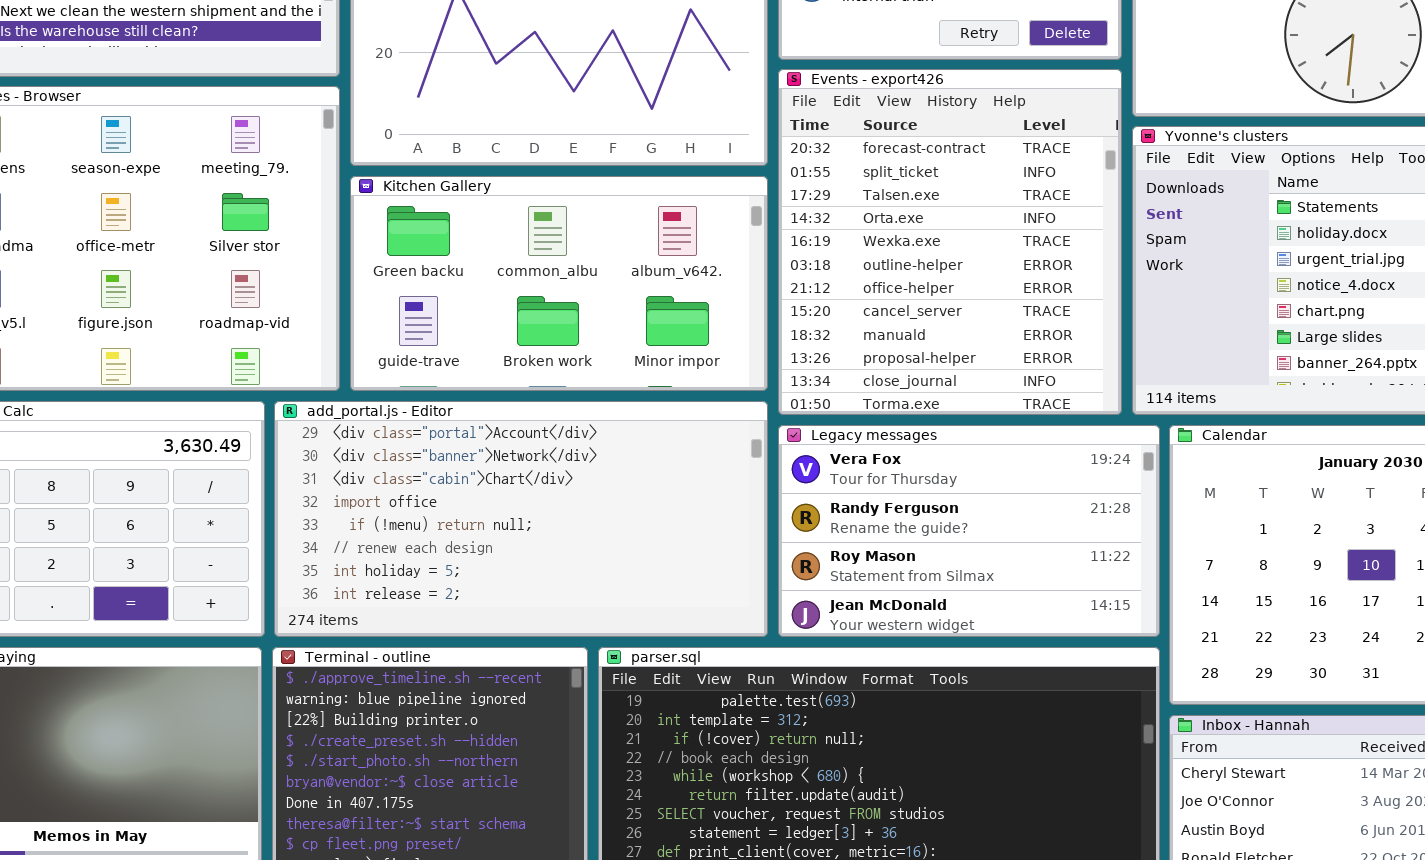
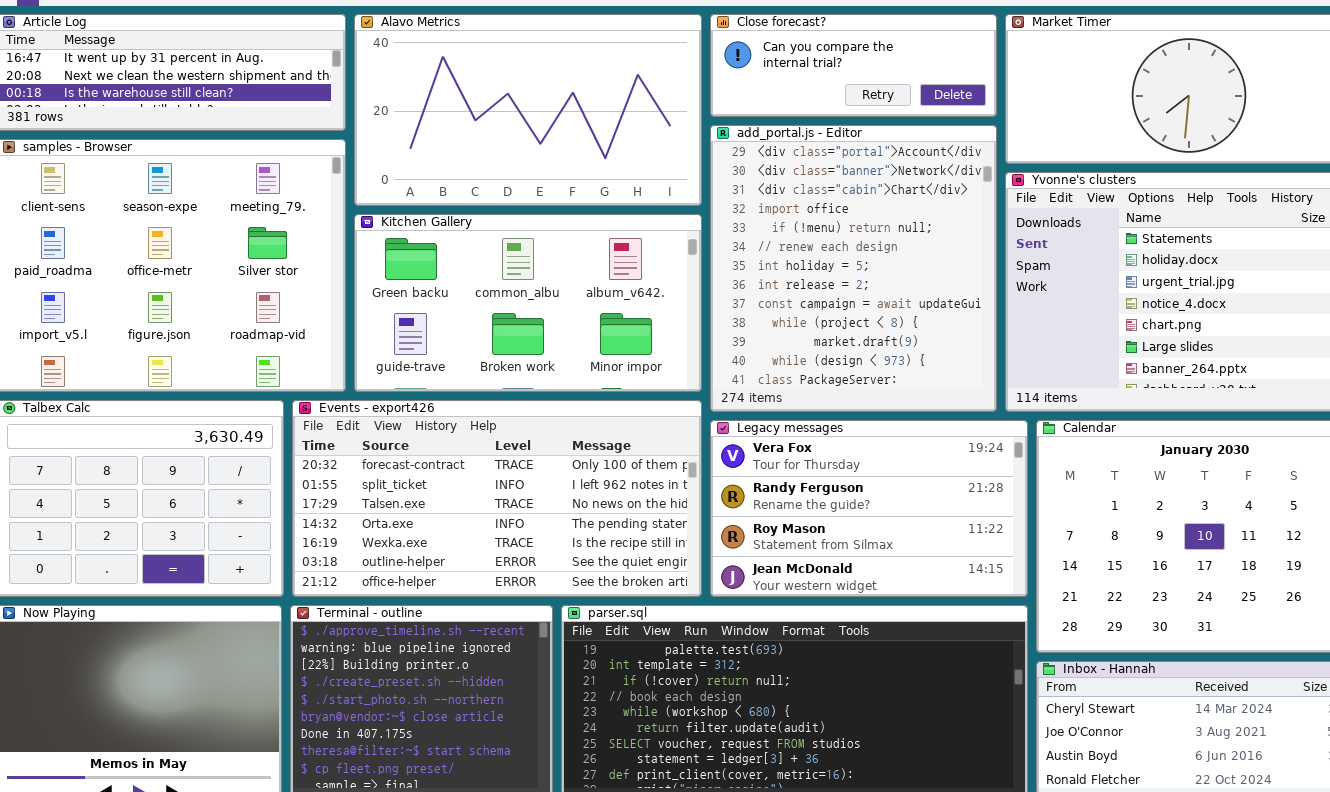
Events - export426: [778,69,1122,415] -> [292,400,702,597], moved, resized
add_portal.js - Editor: [274,401,768,637] -> [710,125,997,412], moved, resized

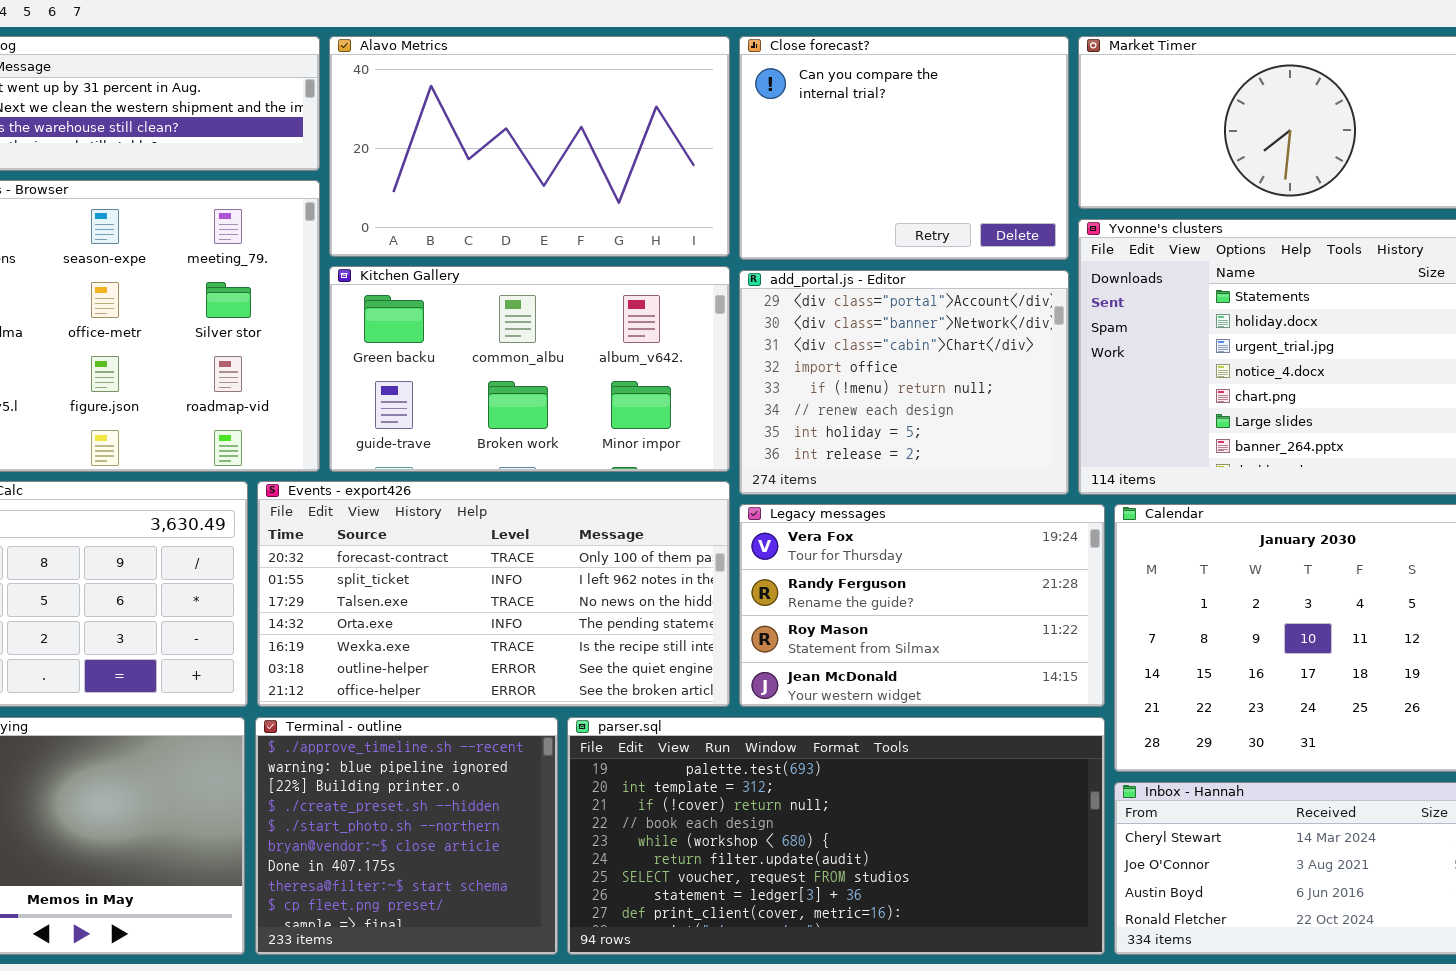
Close forecast?: [710,14,997,117] -> [739,36,1069,260], resized
add_portal.js - Editor: [710,125,997,412] -> [739,270,1069,495], resized

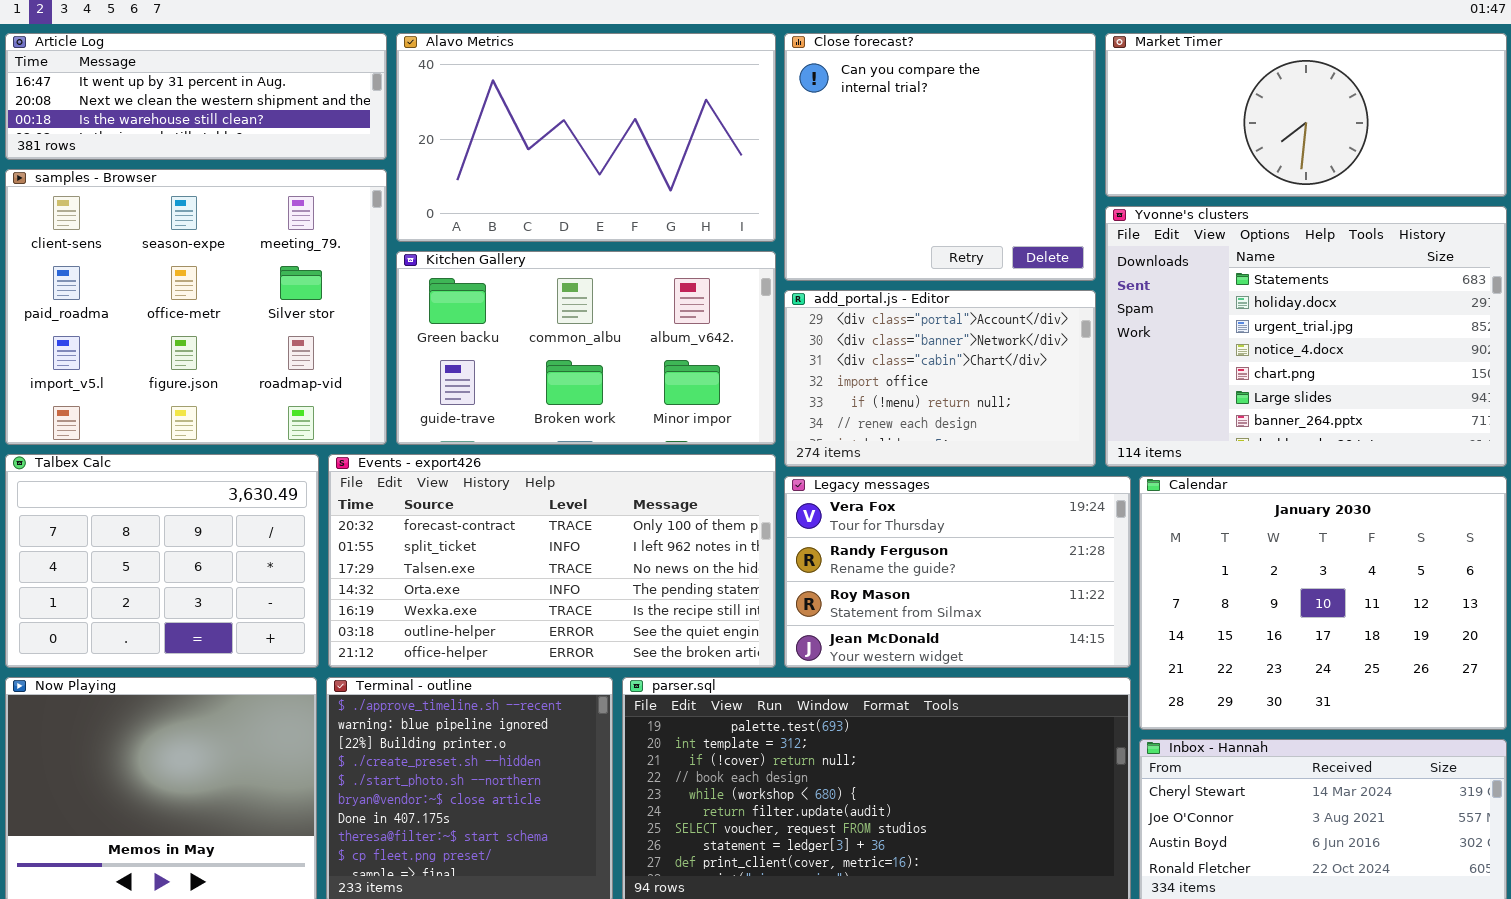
Close forecast?: [739,36,1069,260] -> [784,33,1096,281], resized
add_portal.js - Editor: [739,270,1069,495] -> [784,290,1096,467], resized

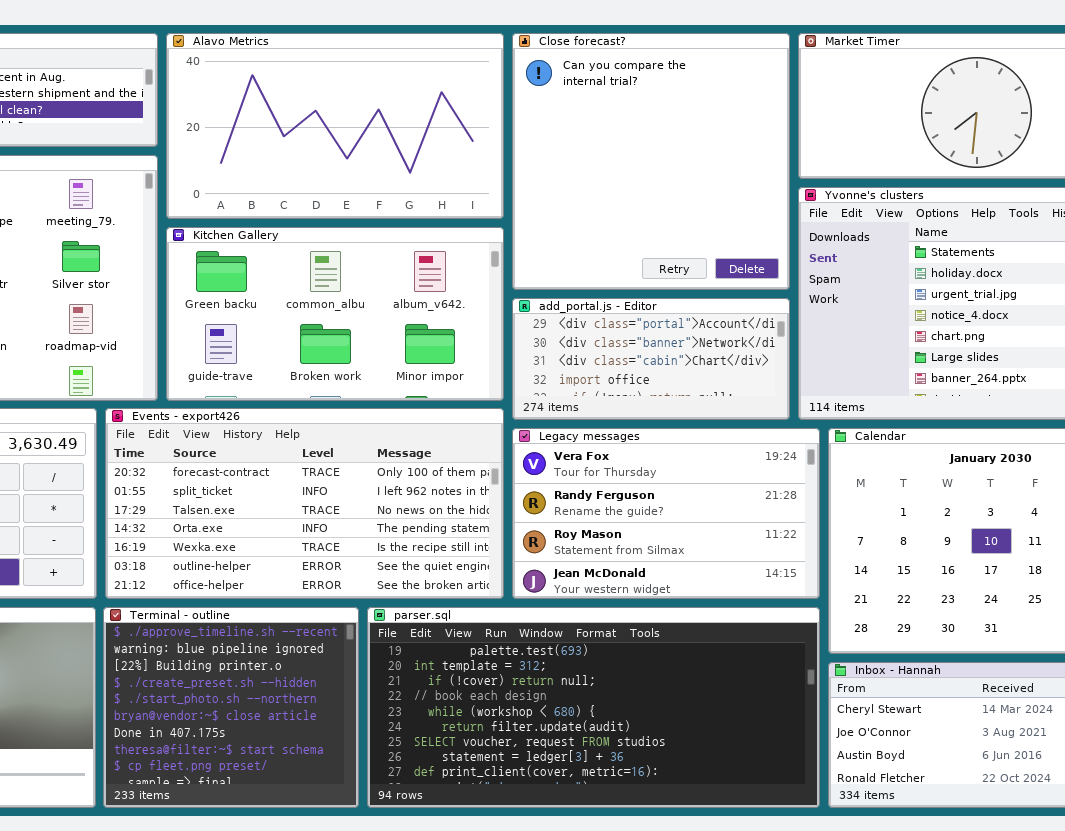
Close forecast?: [784,33,1096,281] -> [512,33,790,290], resized
add_portal.js - Editor: [784,290,1096,467] -> [512,298,790,420], resized

